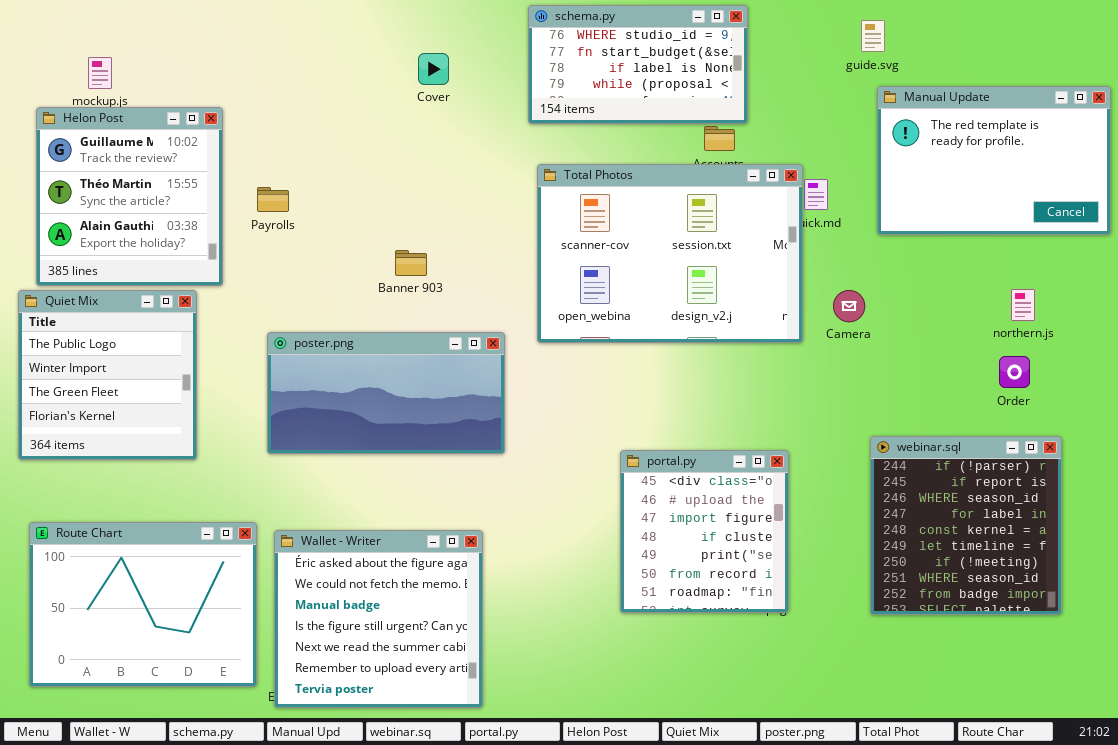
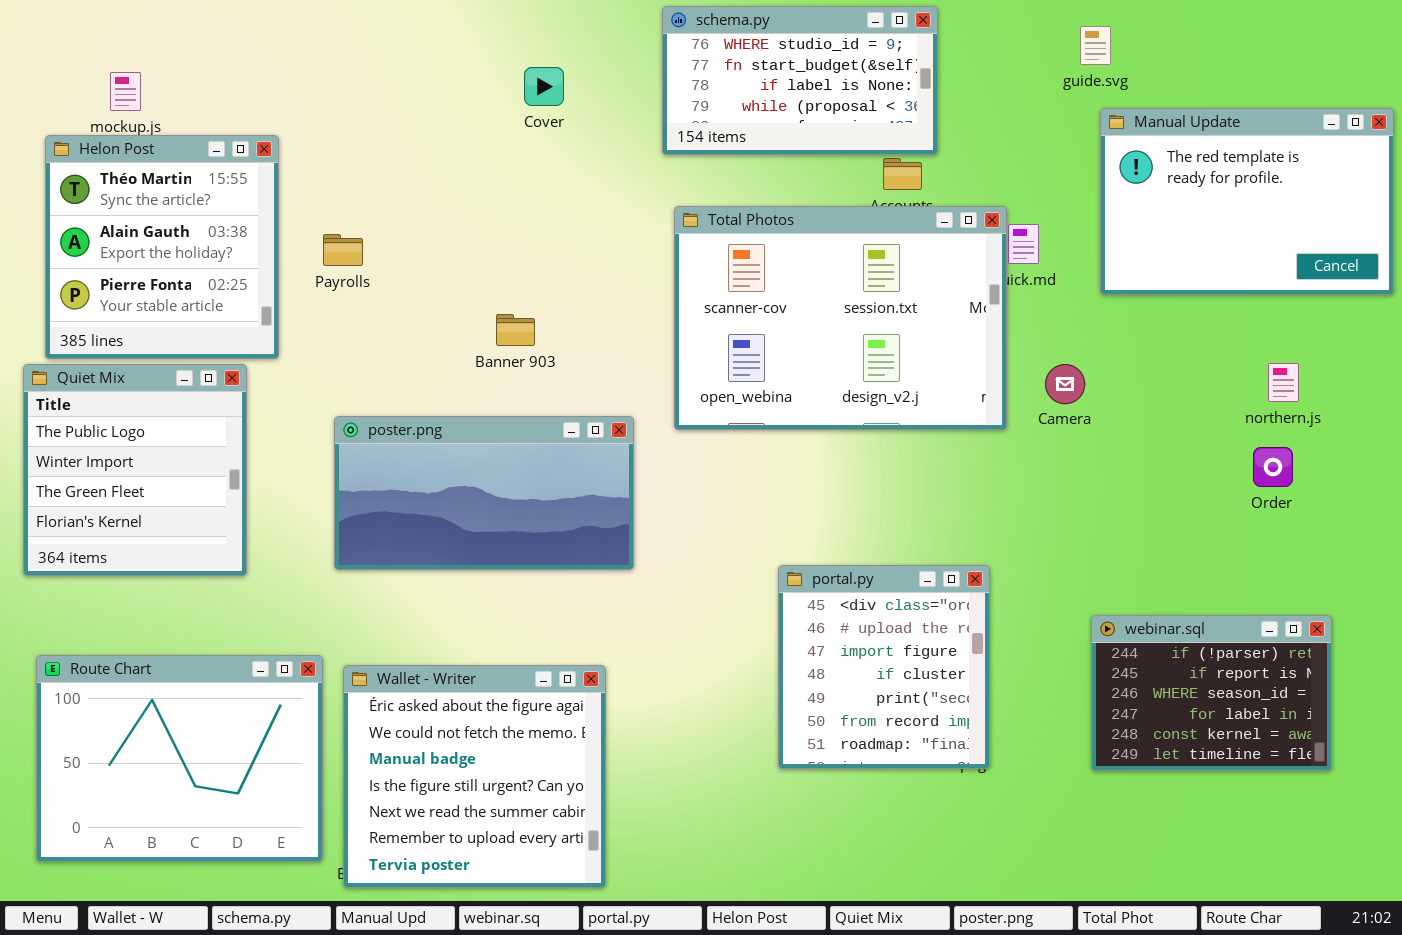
Helon Post: [36,107,223,286] -> [45,135,279,359], scrolled down 1 row
webinar.sql: [870,436,1062,615] -> [1091,615,1332,771], resized

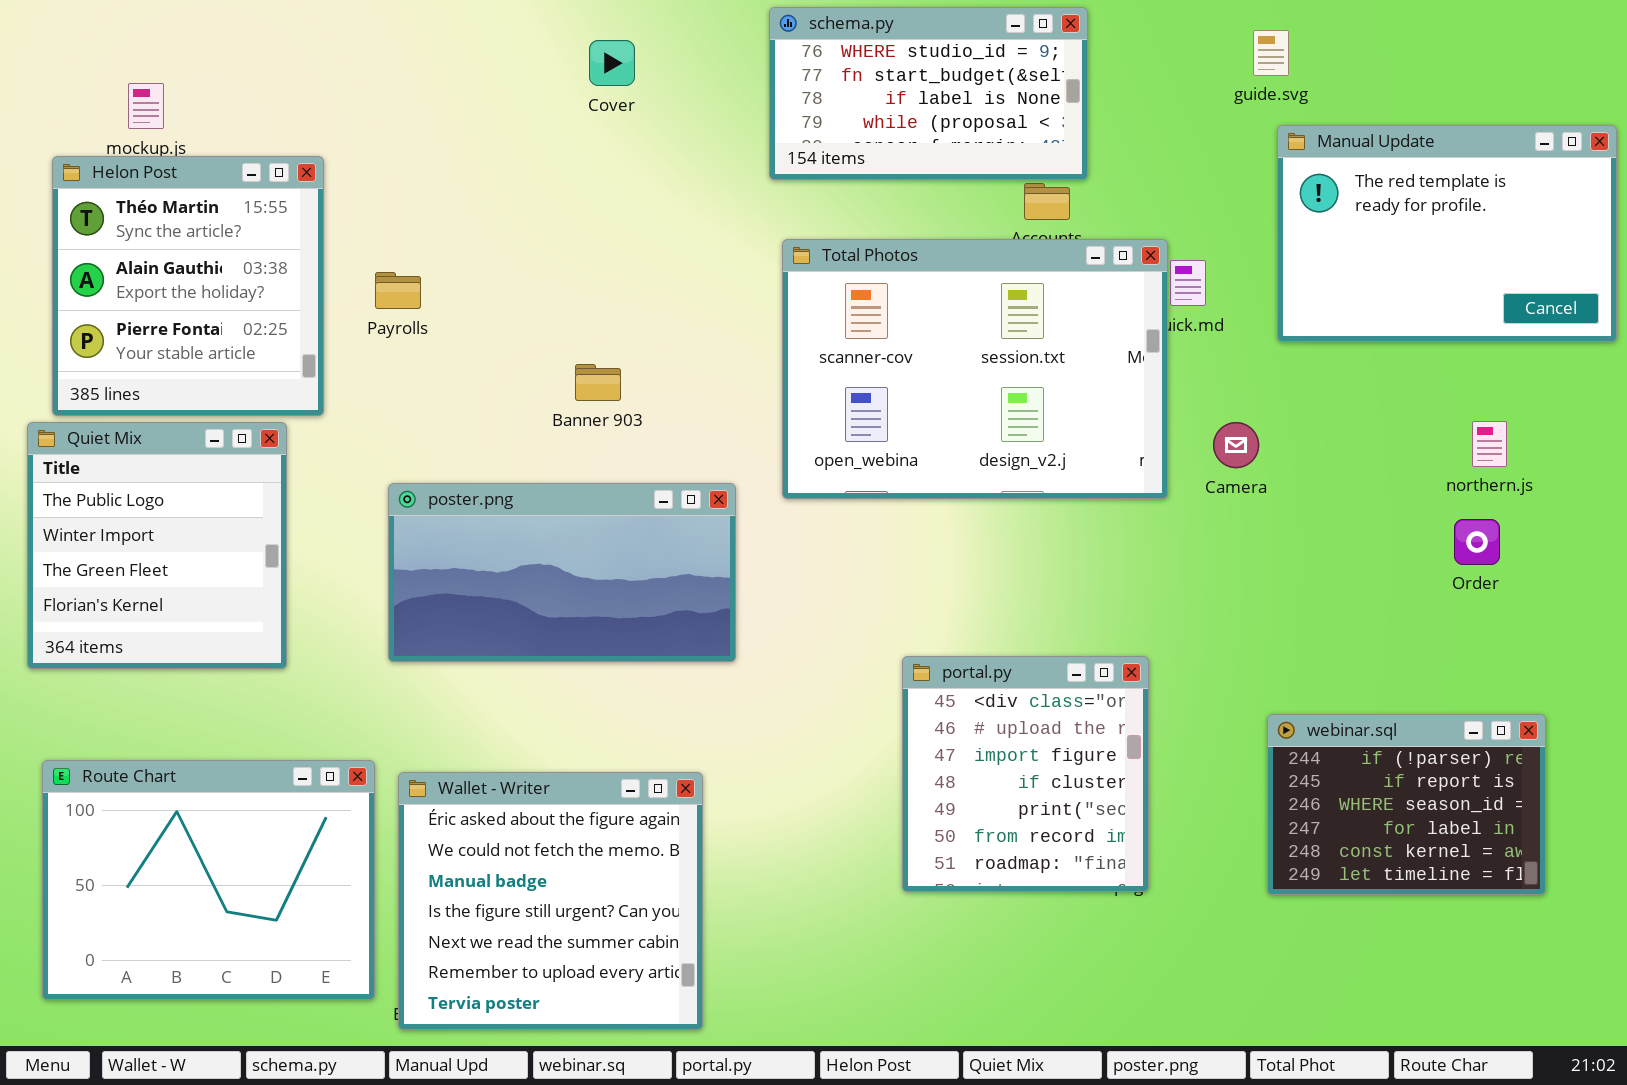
Cover: [524,67,564,106] -> [589,40,635,86], moved

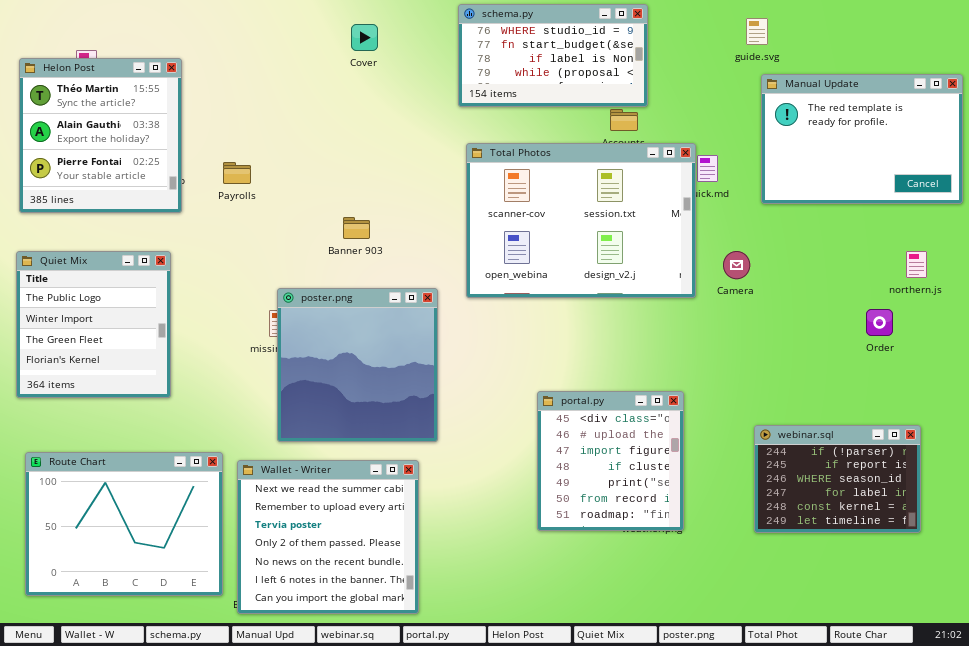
Helon Post: [52,156,324,416] -> [19,58,182,213], moved
northern.js: [1472,421,1507,467] -> [906,251,927,278], moved
poster.png: [388,483,736,662] -> [277,288,438,442], resized
Wallet - Writer: [398,772,703,1030] -> [237,460,419,614], scrolled down 4 rows

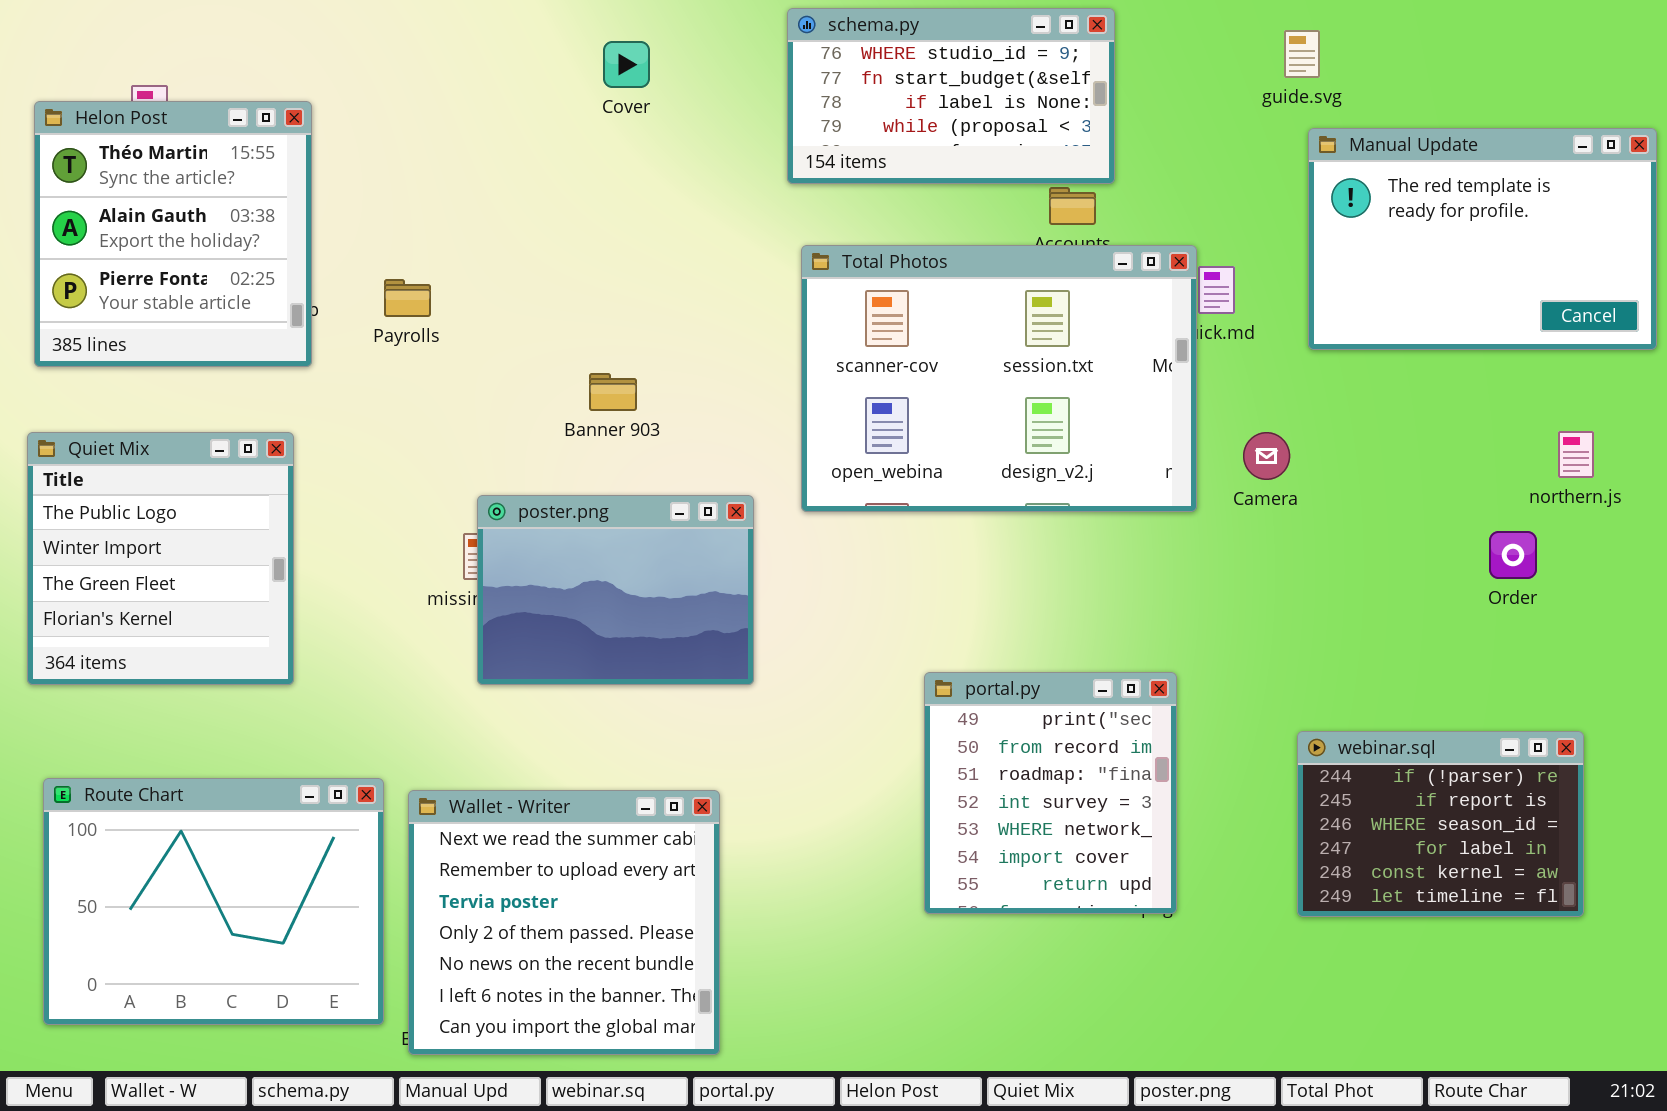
poster.png: [277,288,438,442] -> [477,495,754,685], resized
portal.py: [537,391,684,531] -> [924,672,1177,914], scrolled down 4 rows

